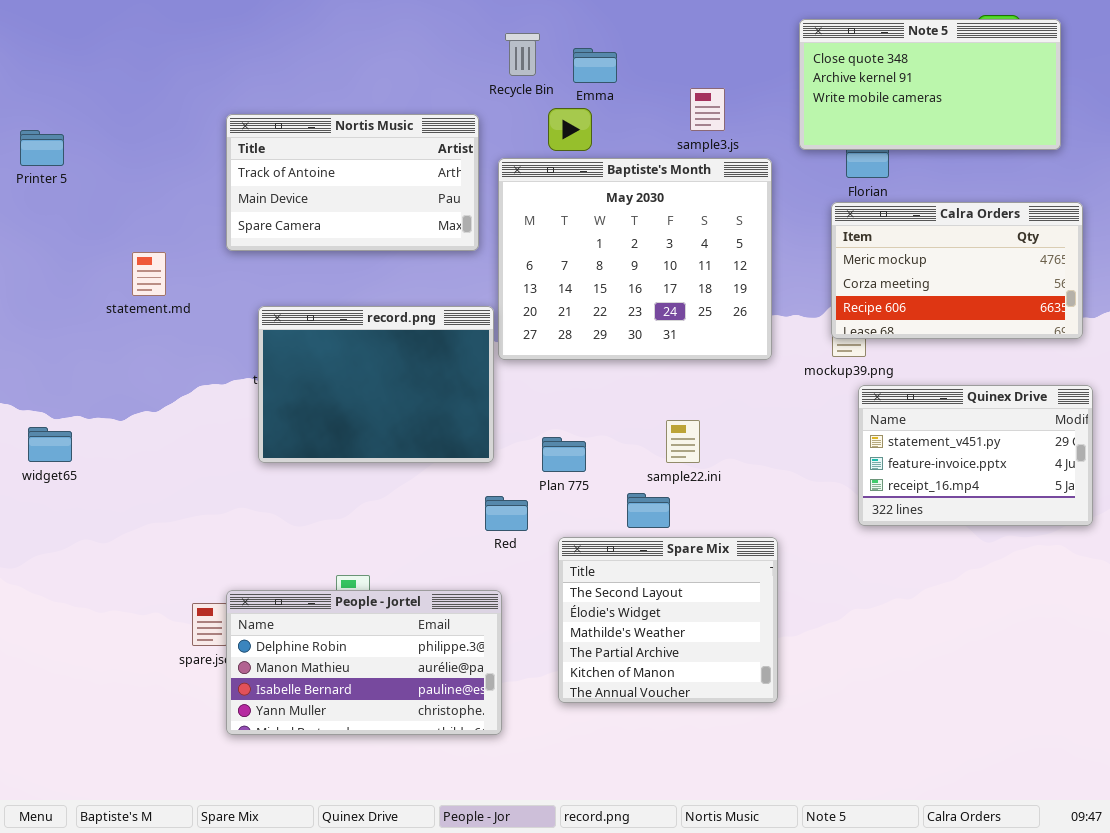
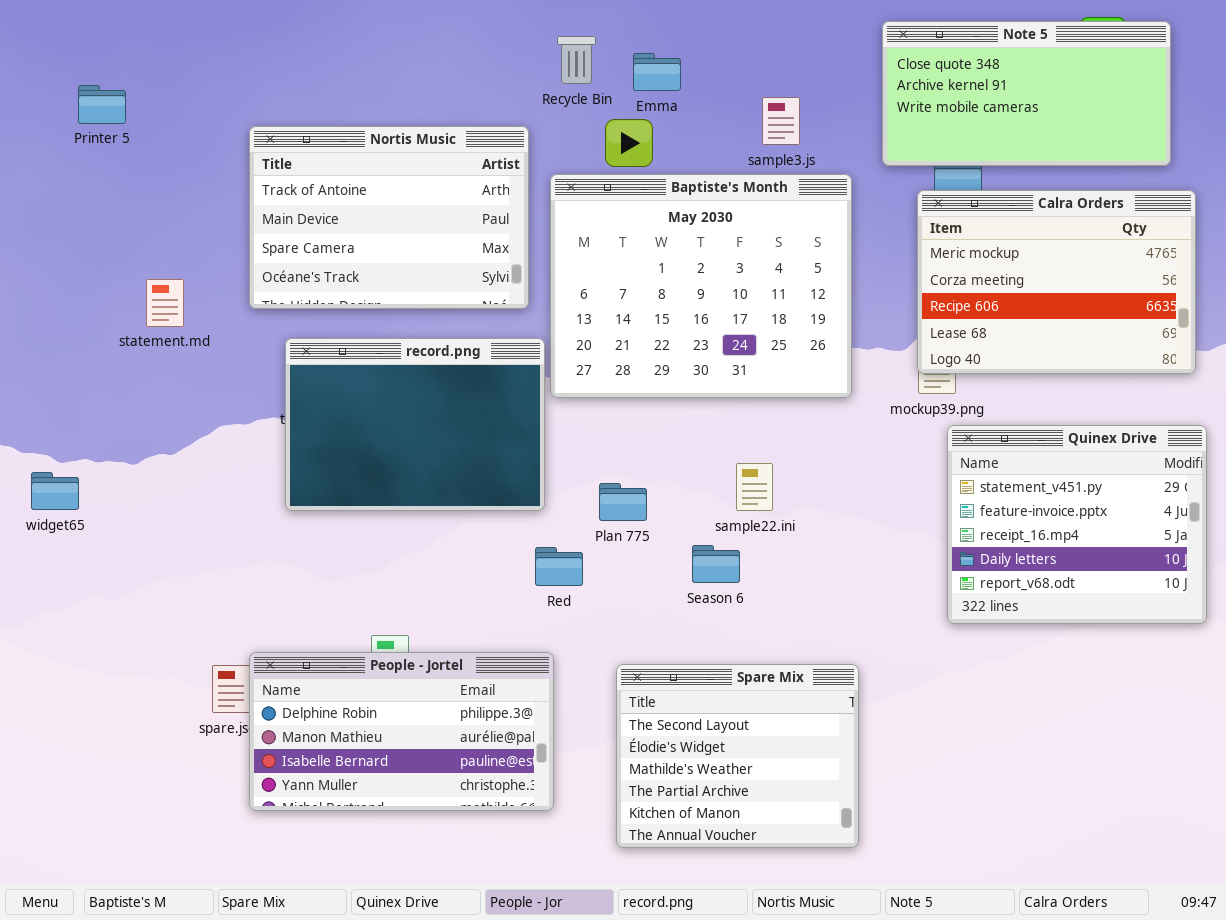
Nortis Music: [226,114,479,251] -> [249,126,529,309], resized
Printer 5: [20,130,64,166] -> [78,85,126,124], moved
Calra Orders: [831,202,1083,339] -> [917,190,1196,374], resized
Quinex Drive: [858,385,1093,526] -> [947,425,1207,624], resized
Spare Mix: [558,537,778,703] -> [616,664,859,848], moved

